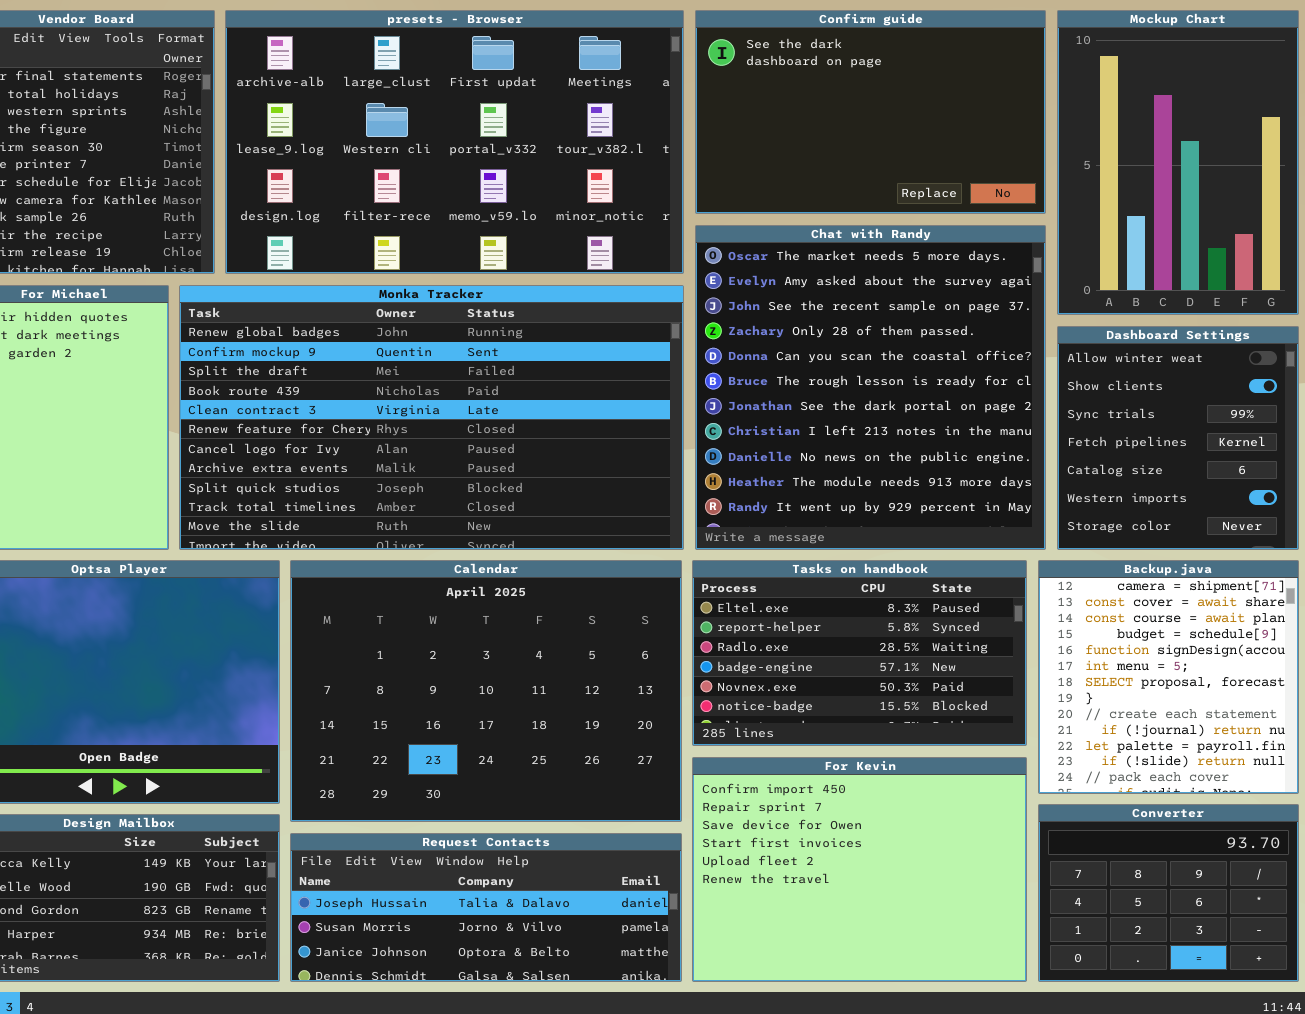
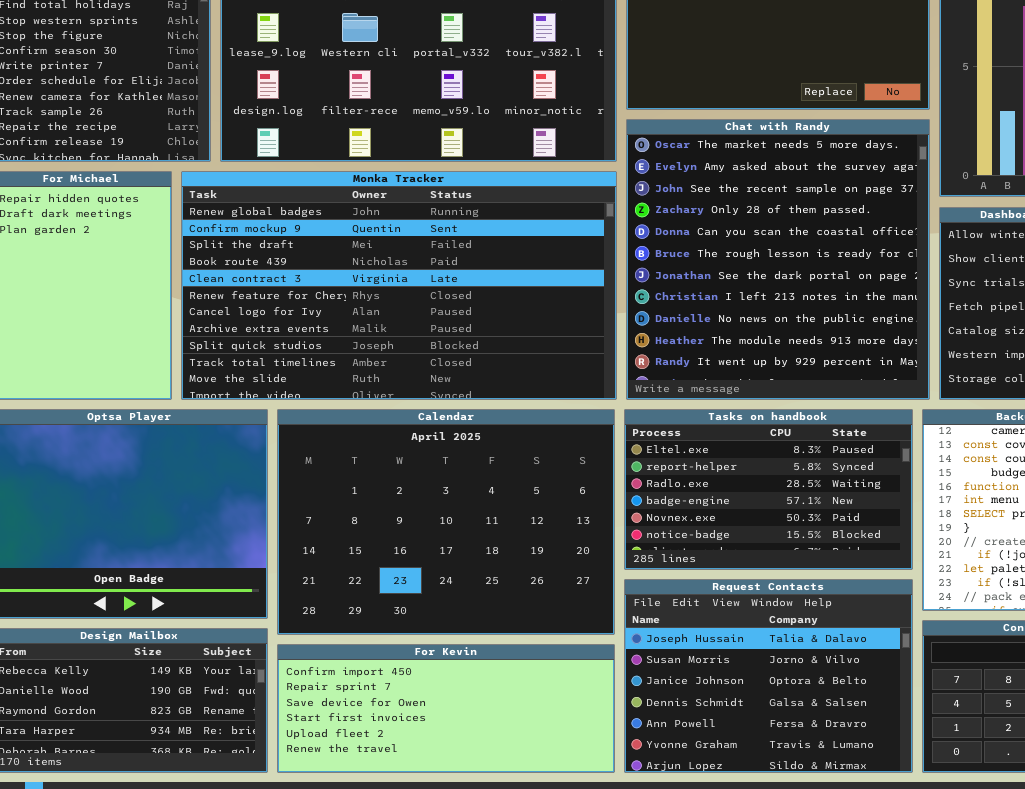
For Kevin: [692,757,1027,982] -> [277,644,615,773], moved, resized
Request Contacts: [290,833,682,982] -> [624,579,913,773], moved, resized

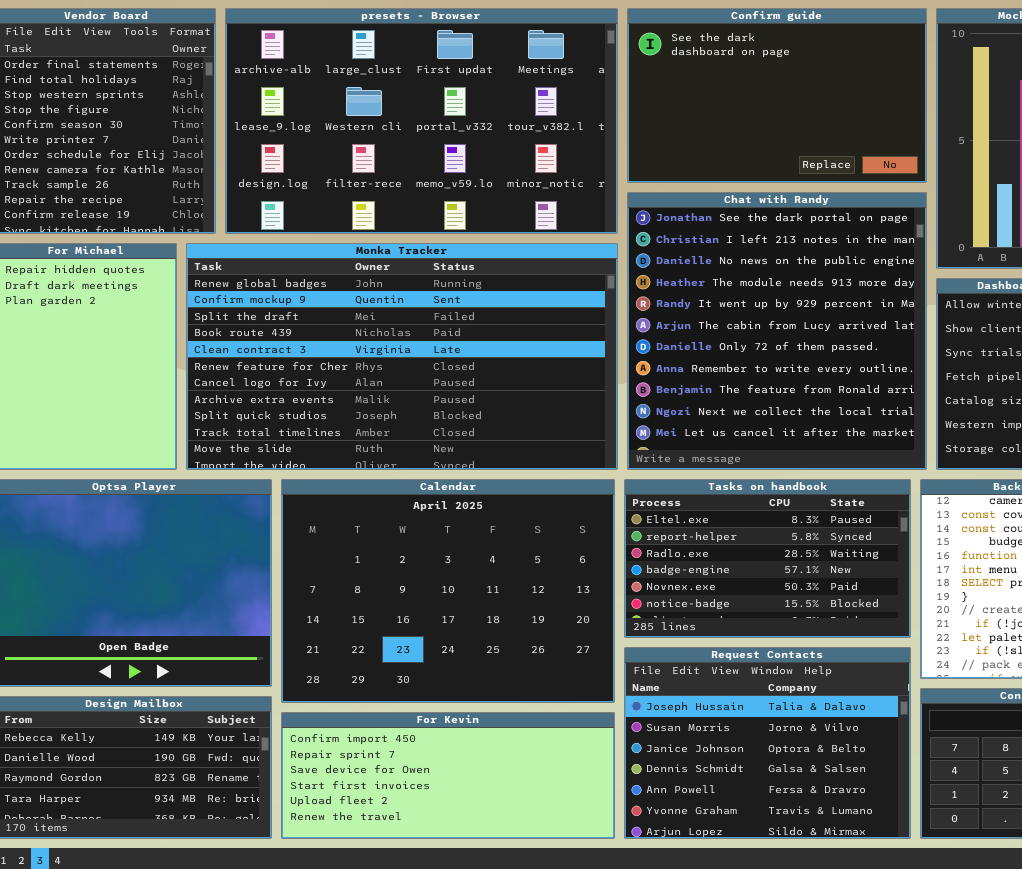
Chat with Randy: [626,119,930,400] -> [627,192,927,470], scrolled down 6 rows

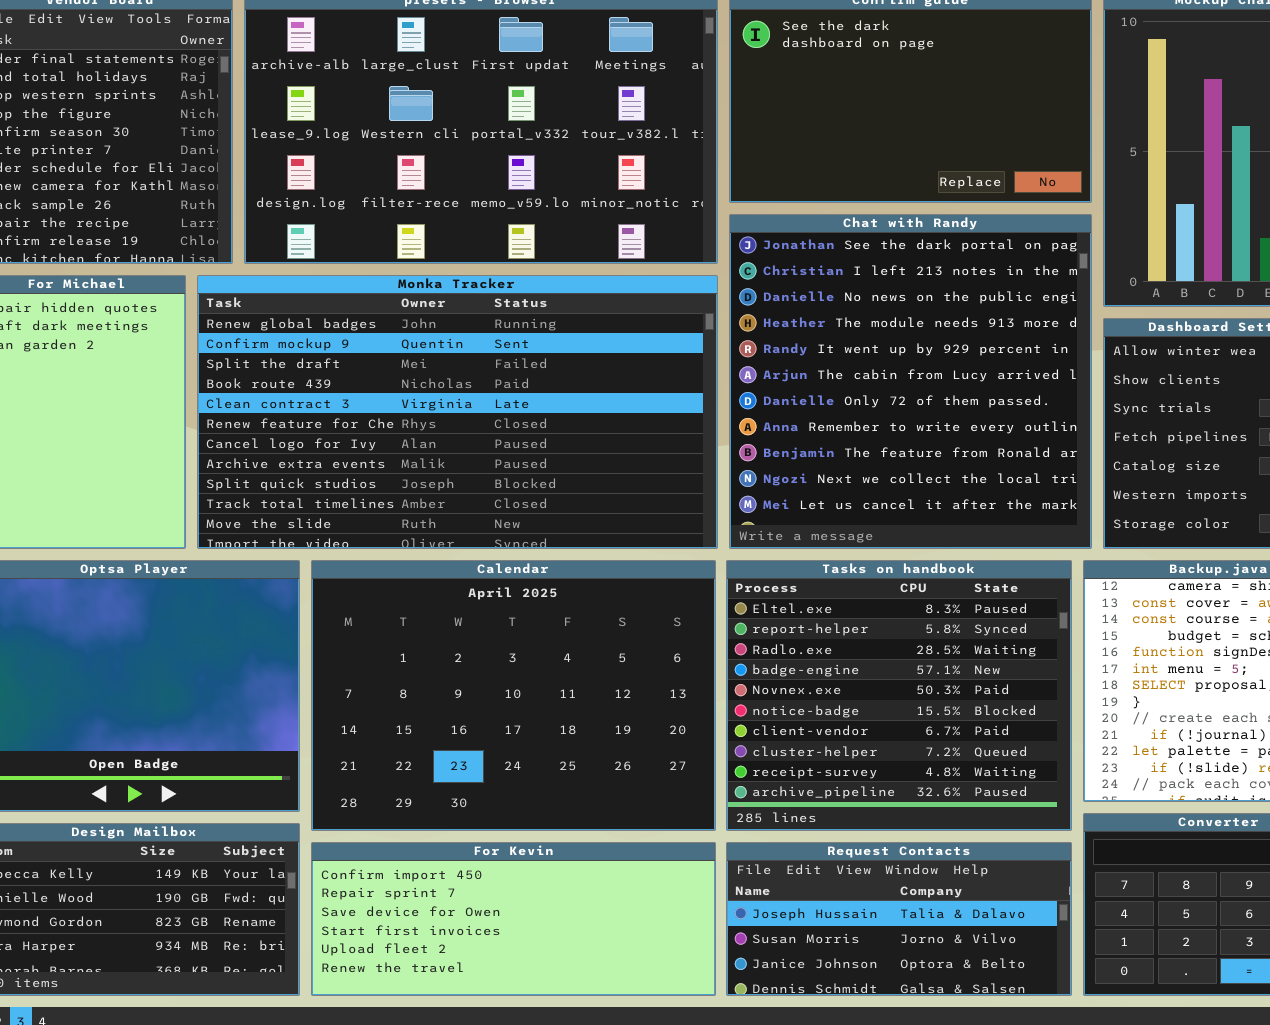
Tasks on handbook: [624,479,911,638] -> [726,560,1072,831], resized
Request Contacts: [624,647,911,839] -> [726,842,1072,996], resized

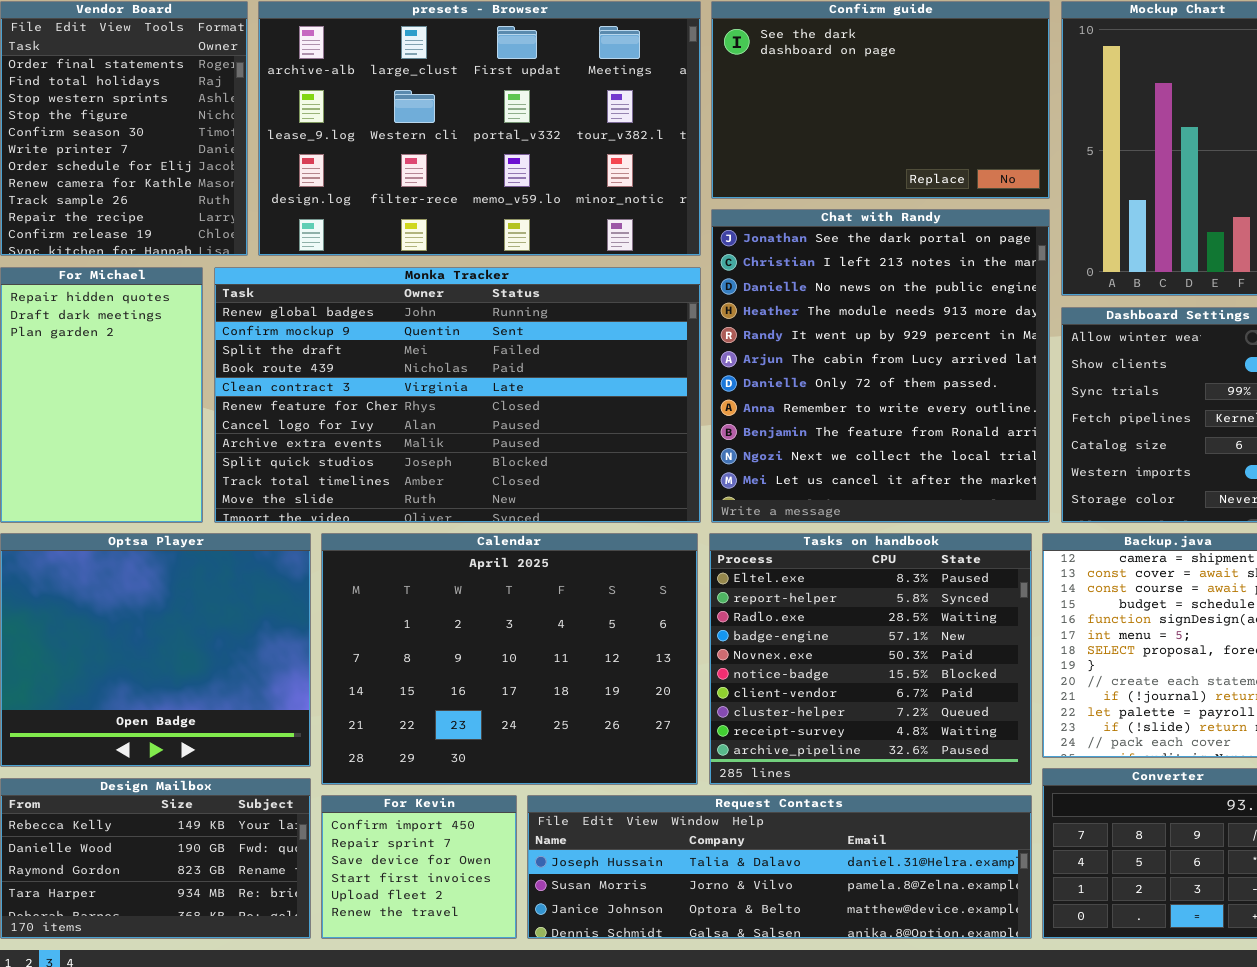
For Kevin: [311,842,716,996] -> [321,795,517,939], resized
Request Contacts: [726,842,1072,996] -> [527,795,1032,939], resized

